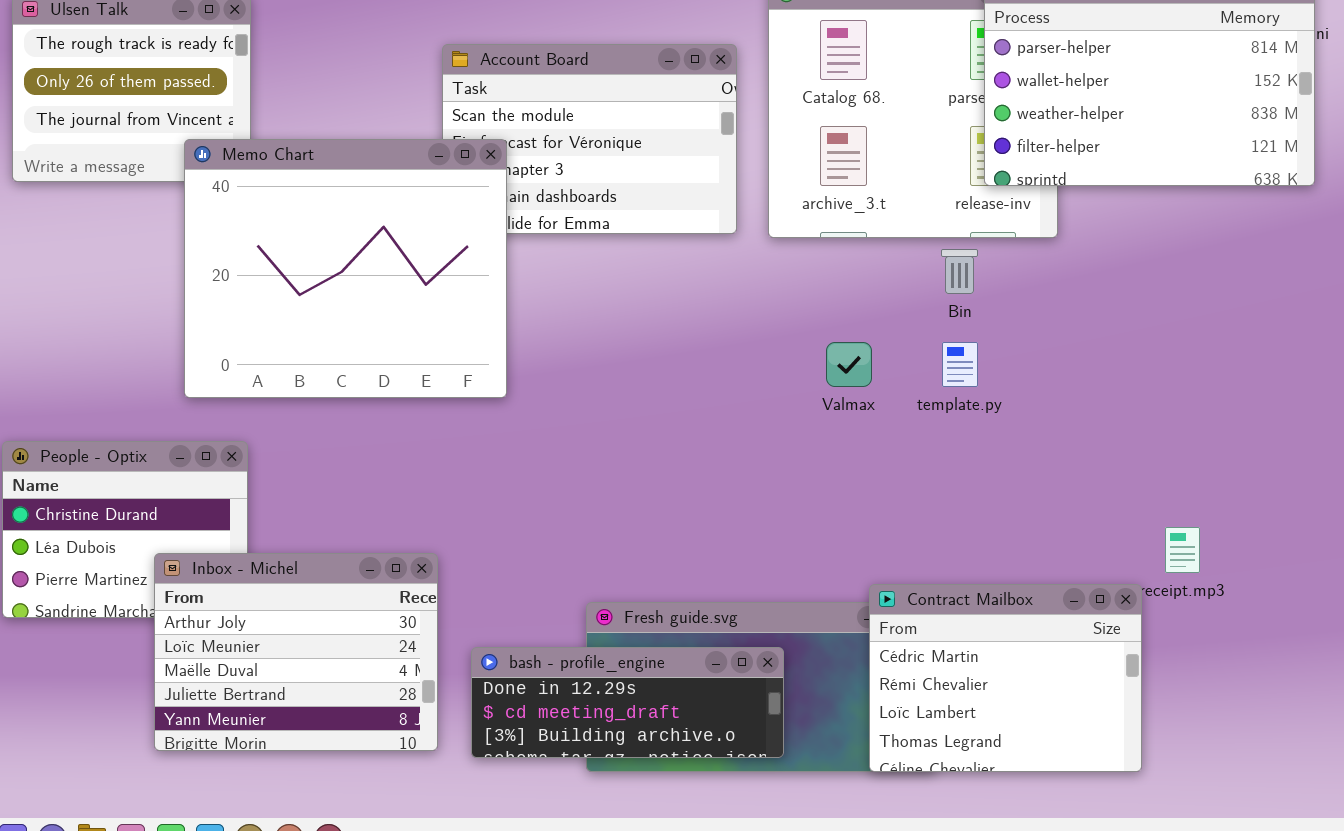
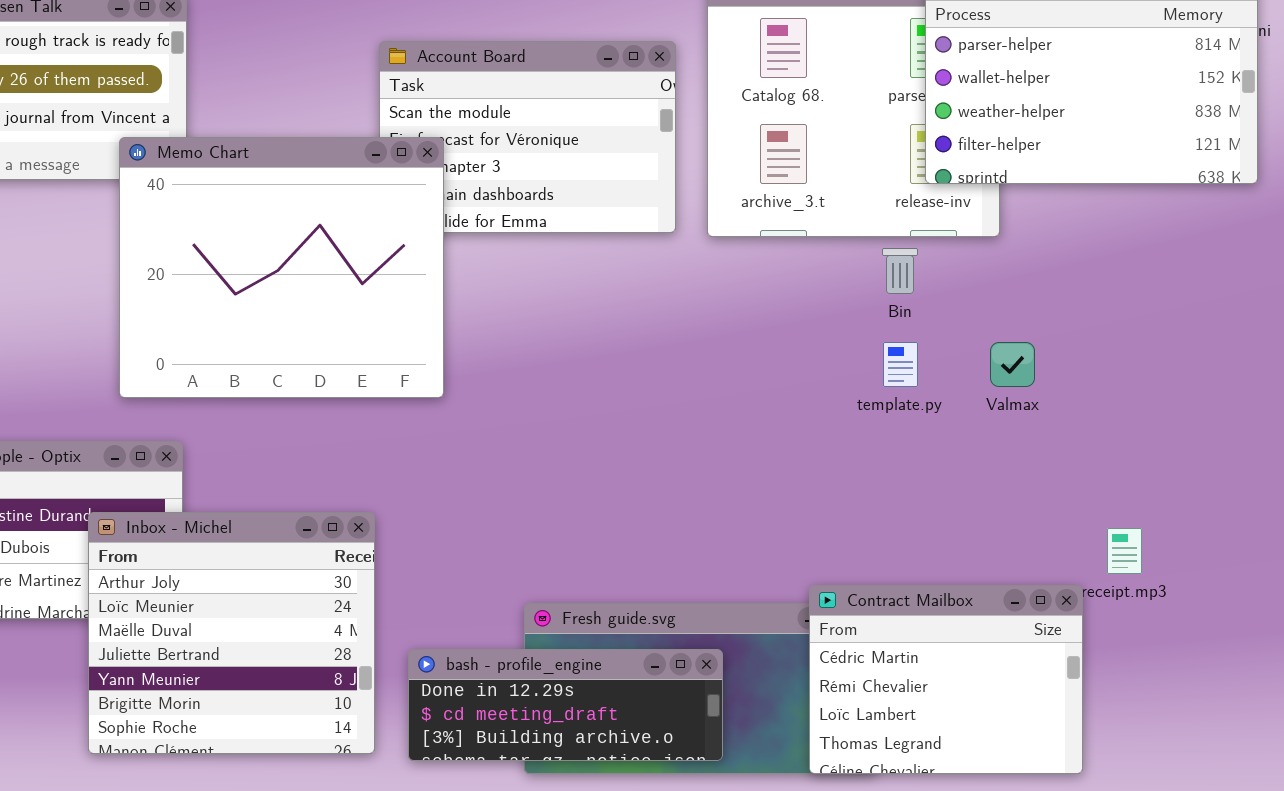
Valmax: [826,342,872,387] -> [990,342,1035,387], moved
Inbox - Michel: [154,553,438,751] -> [88,512,375,754], resized

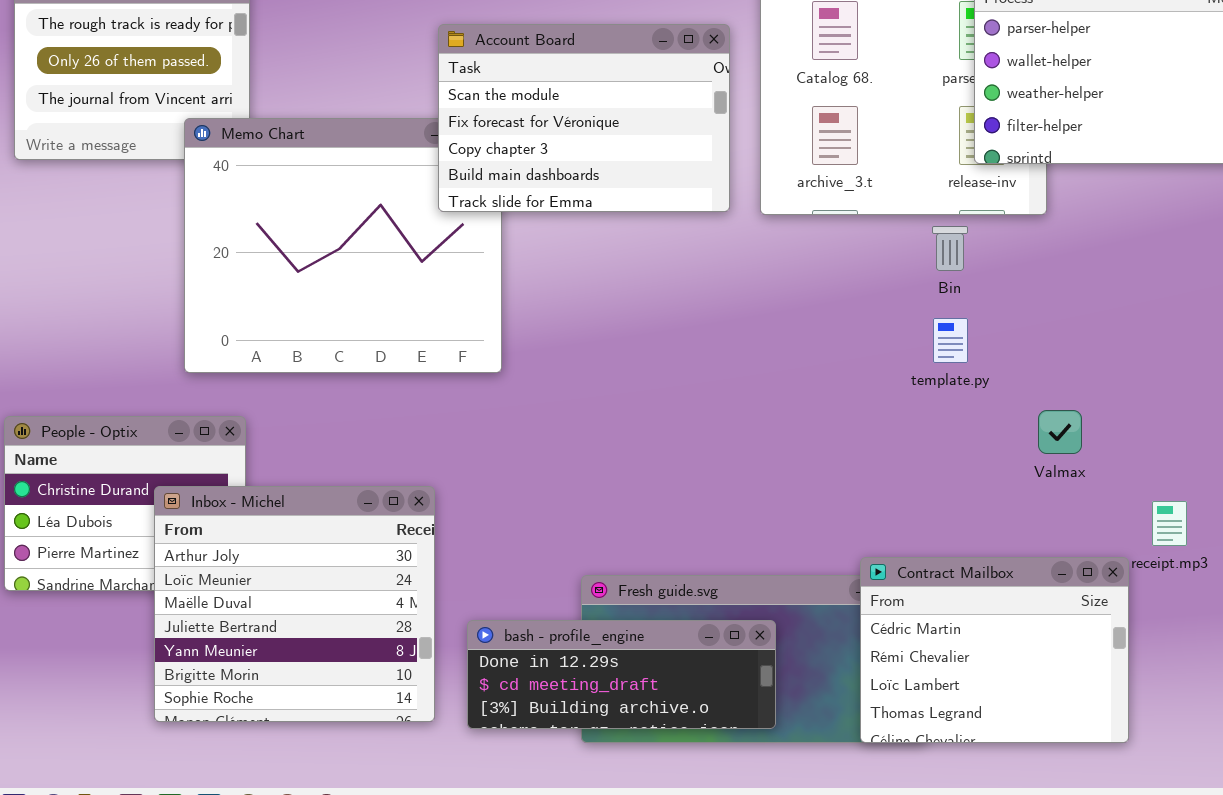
Account Board: [379,41,676,233] -> [438,24,730,212], raised
Valmax: [990,342,1035,387] -> [1038,410,1082,454], moved

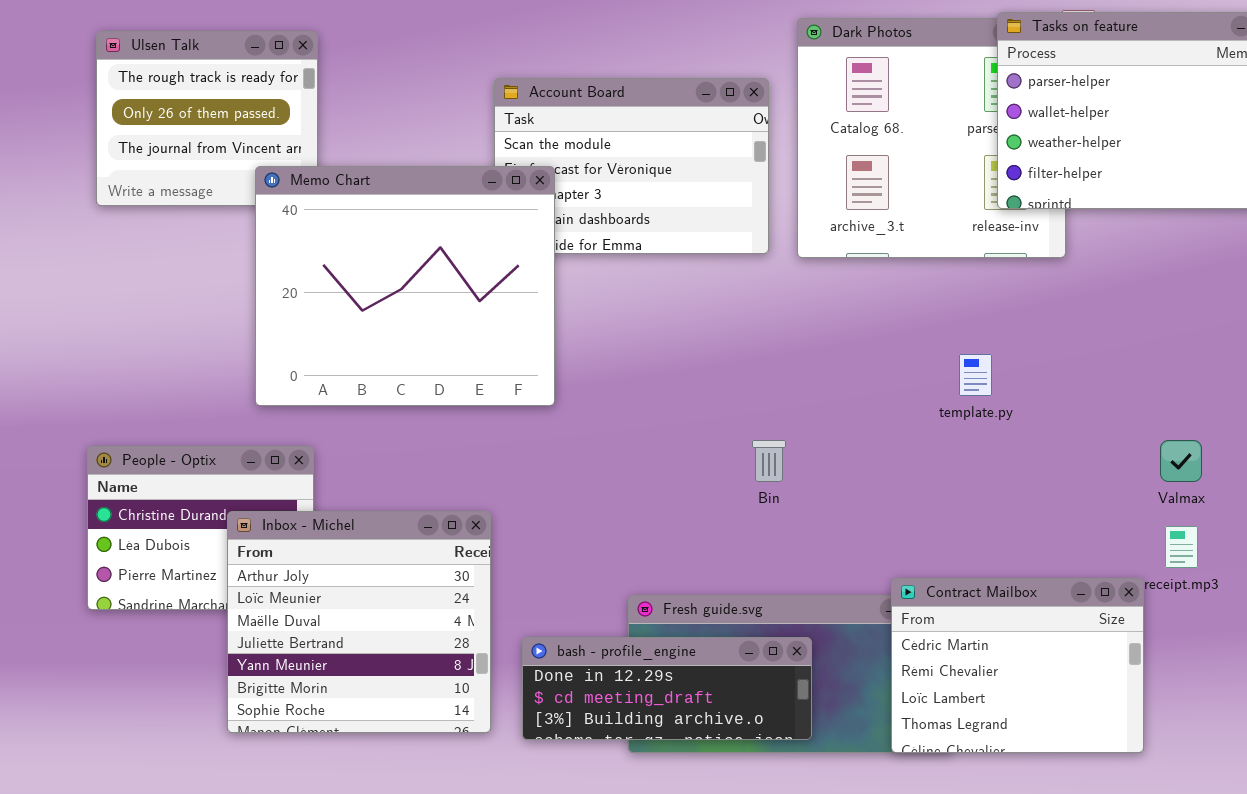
Memo Chart: [184,118,502,373] -> [255,166,555,406], raised
Bin: [932,226,968,271] -> [752,440,786,482], moved
Valmax: [1038,410,1082,454] -> [1160,440,1202,482], moved

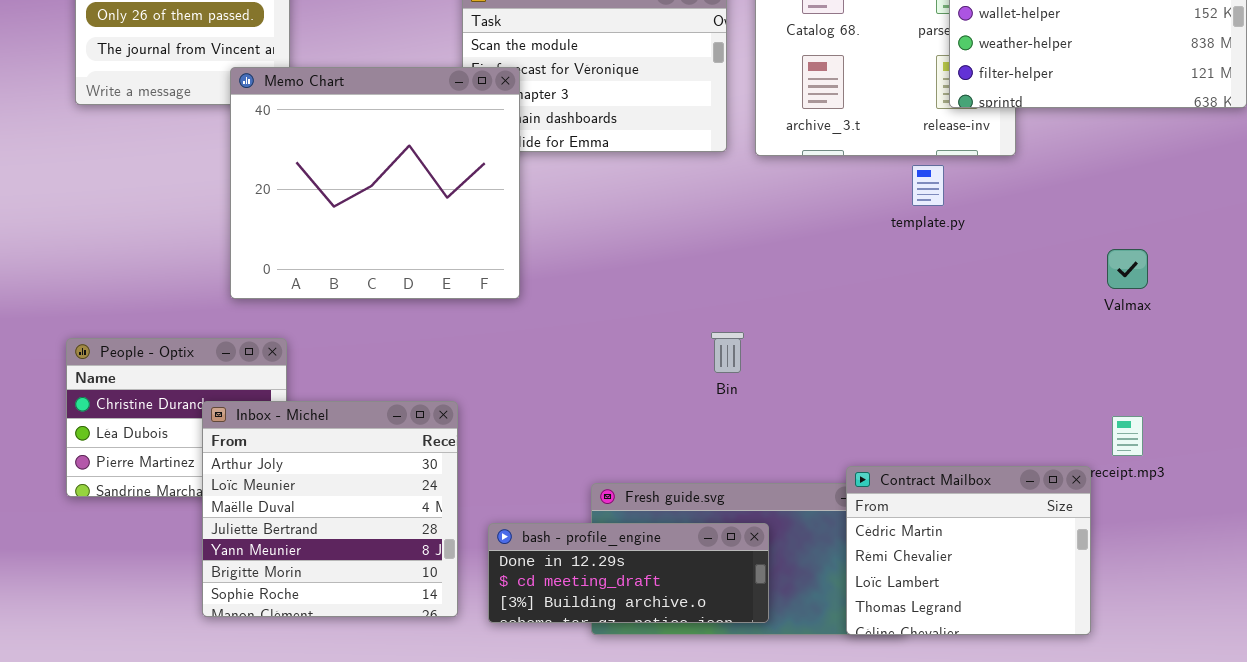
template.py: [959,354,992,396] -> [912,165,944,206], moved
Valmax: [1160,440,1202,482] -> [1107,249,1148,289], moved

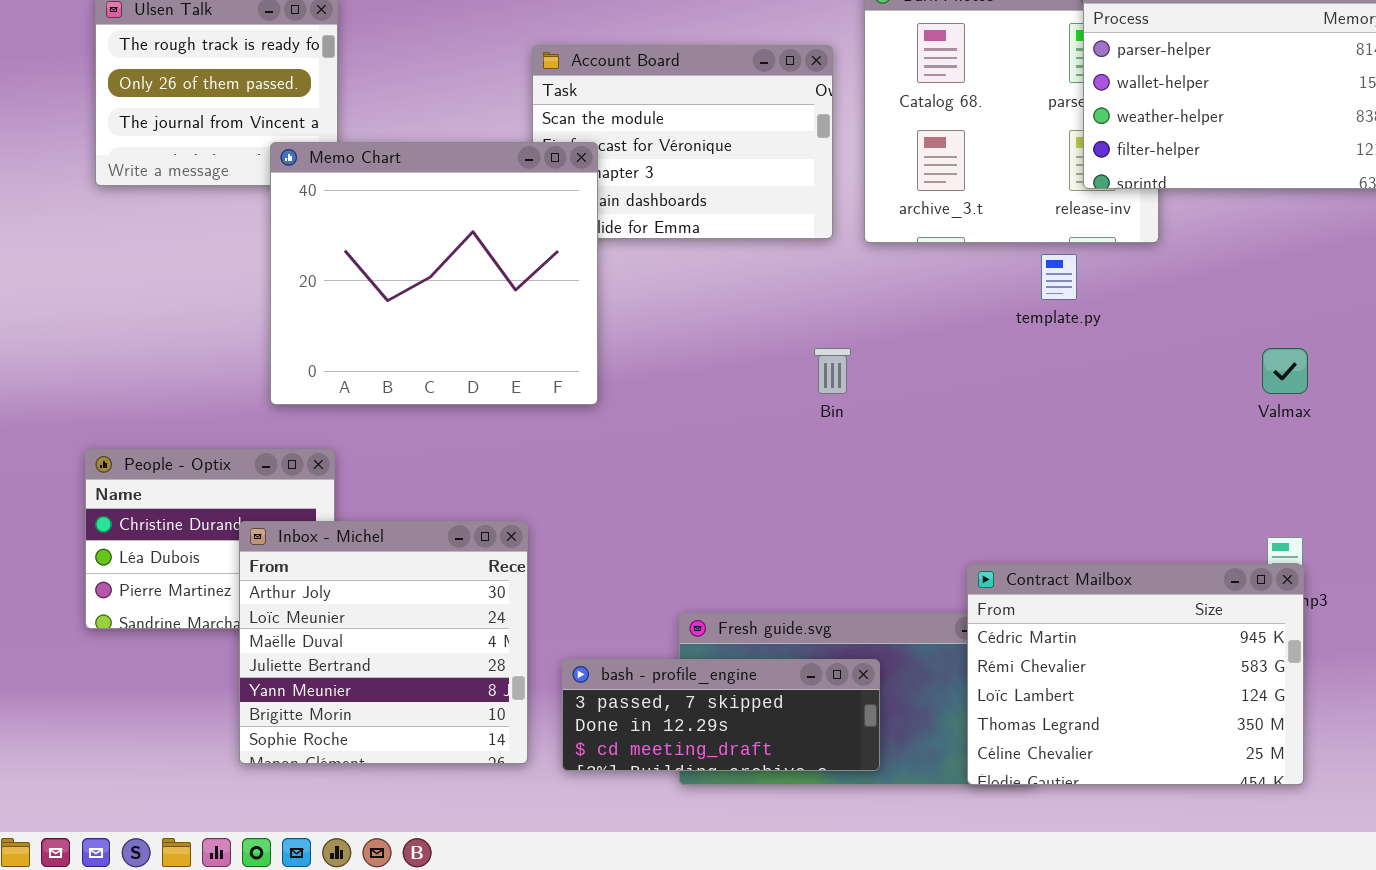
Bin: [711,332,744,373] -> [814,348,851,394], moved
Contract Mailbox: [846,466,1091,635] -> [967,564,1304,785], resized
bash - profile_engine: [488,523,769,623] -> [562,659,880,771], scrolled up 1 row

